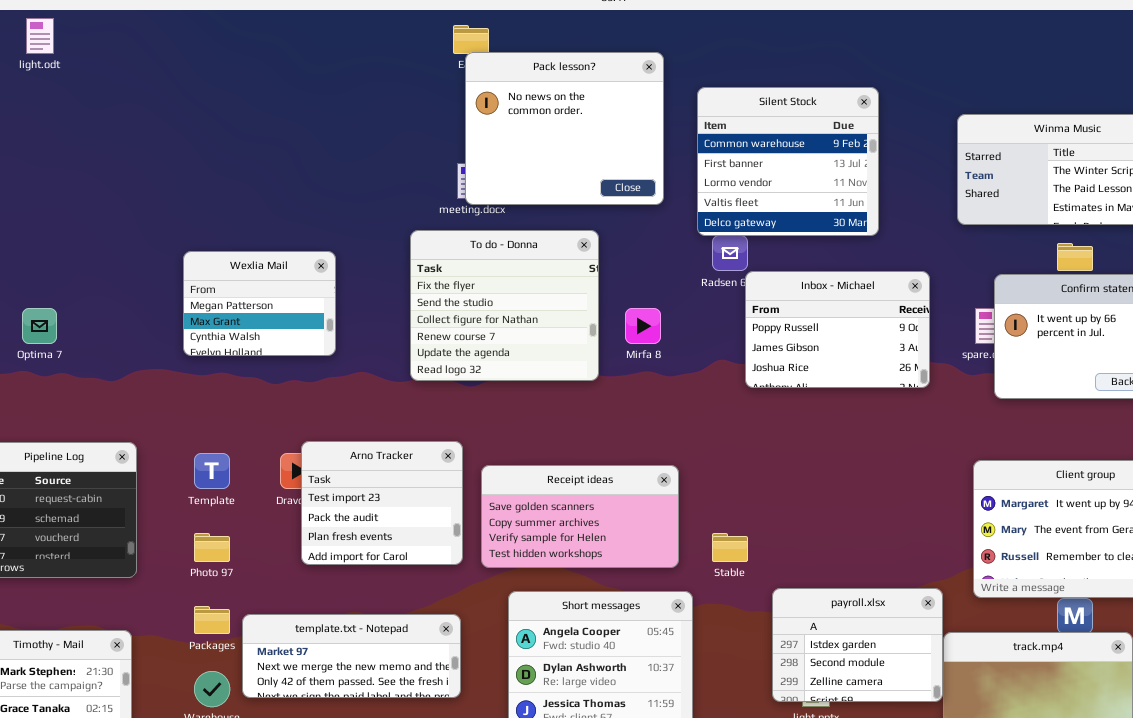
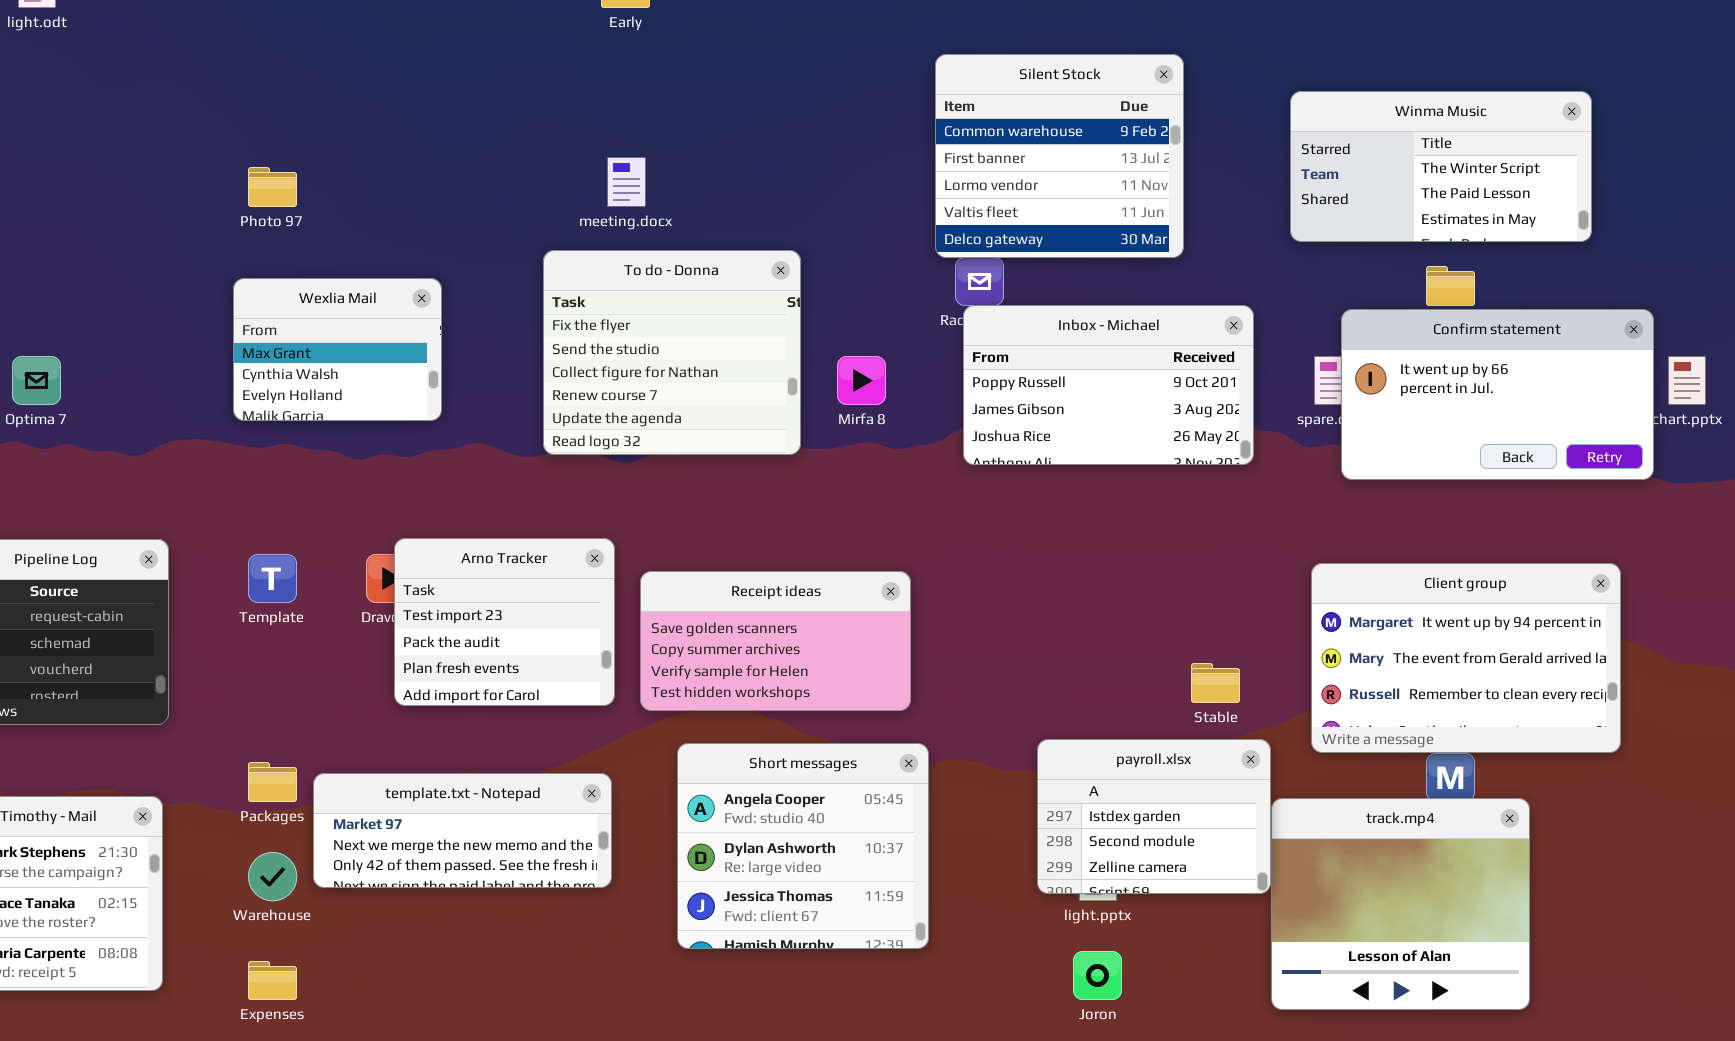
Pack lesson?: [465,52,664,205] -> none, closed
Wexlia Mail: [183,251,336,356] -> [233,278,442,421], scrolled down 1 row
Inbox - Michael: [745,271,930,388] -> [963,305,1254,465], resized
Photo 97: [194,533,230,562] -> [248,167,297,207], moved
Stable: [712,533,748,562] -> [1191,663,1240,703], moved

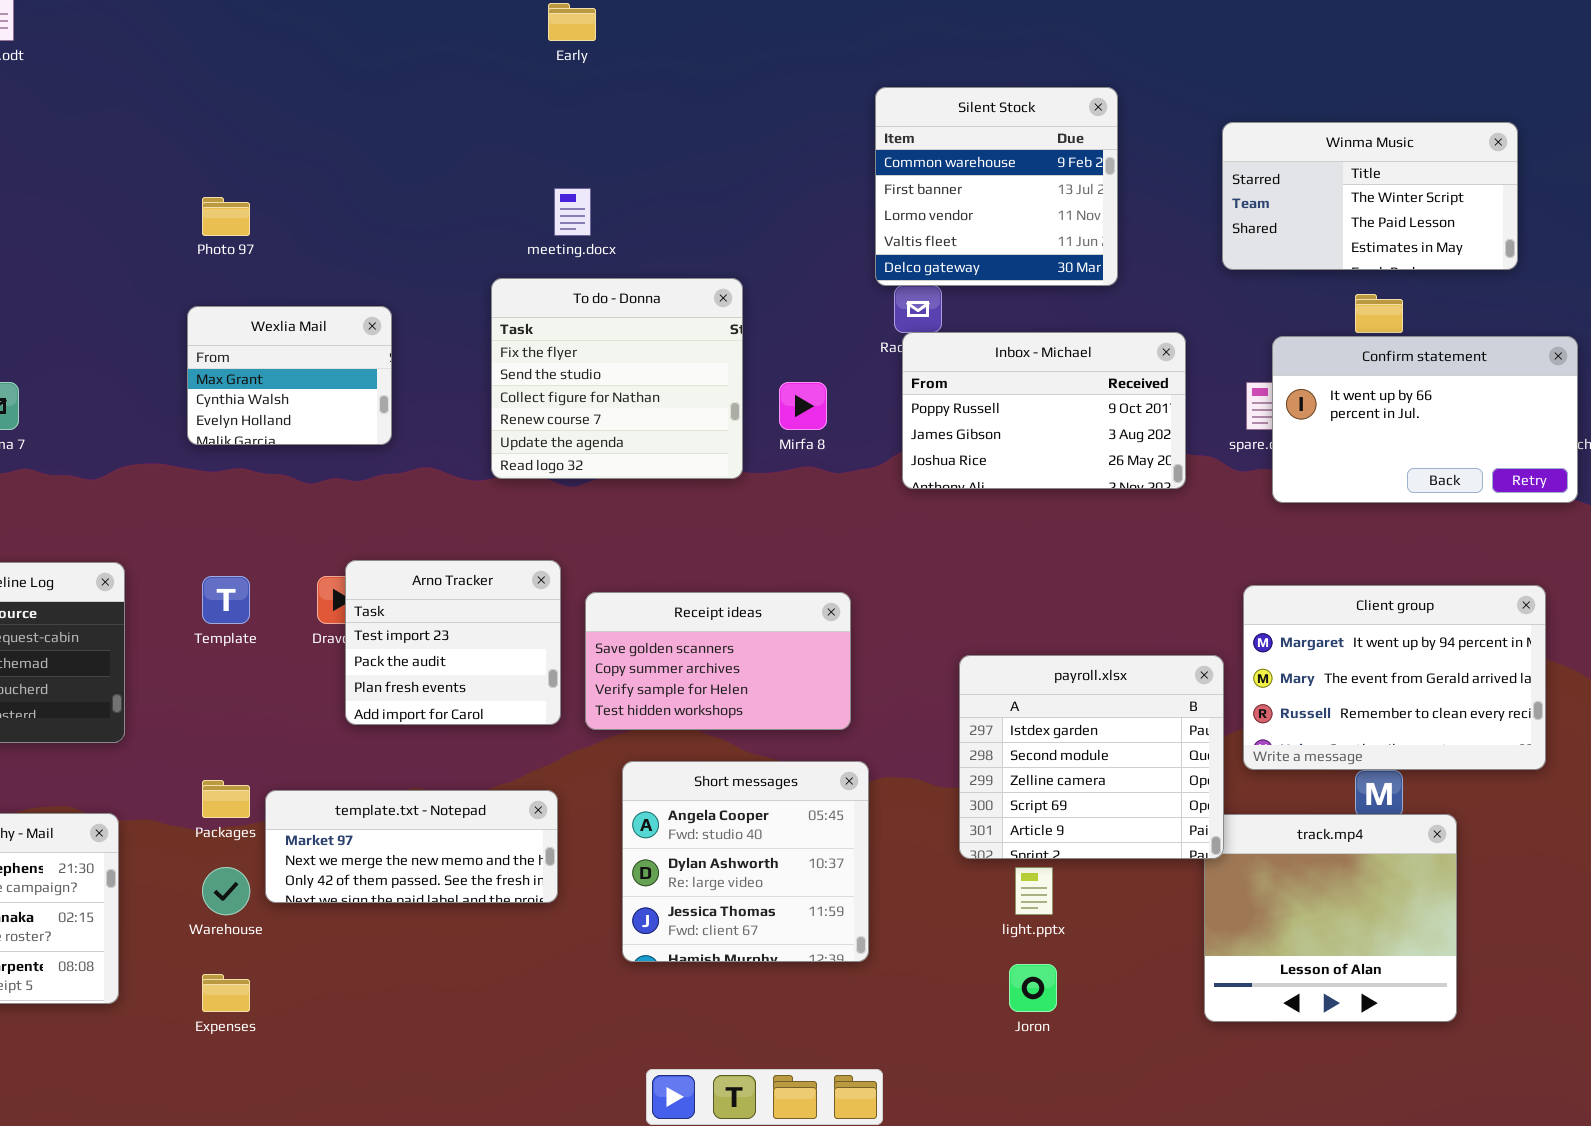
payroll.xlsx: [1037,739,1271,894] -> [959,655,1224,859], moved, resized

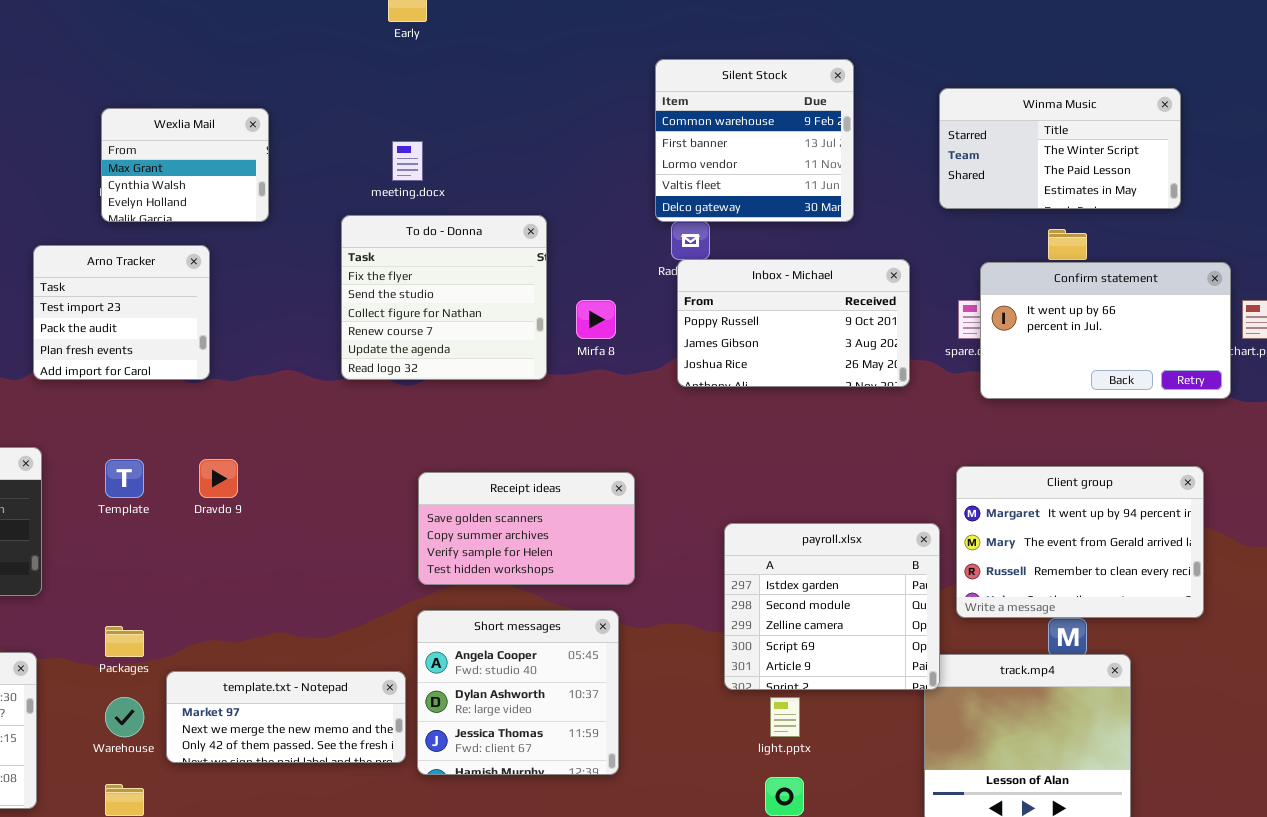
Wexlia Mail: [187,306,392,445] -> [101,108,269,222], moved
Arno Tracker: [345,560,561,725] -> [33,245,210,380], moved
Short messages: [622,761,869,962] -> [417,610,619,775], moved
template.txt - Notepad: [265,790,558,903] -> [166,671,406,763], moved

